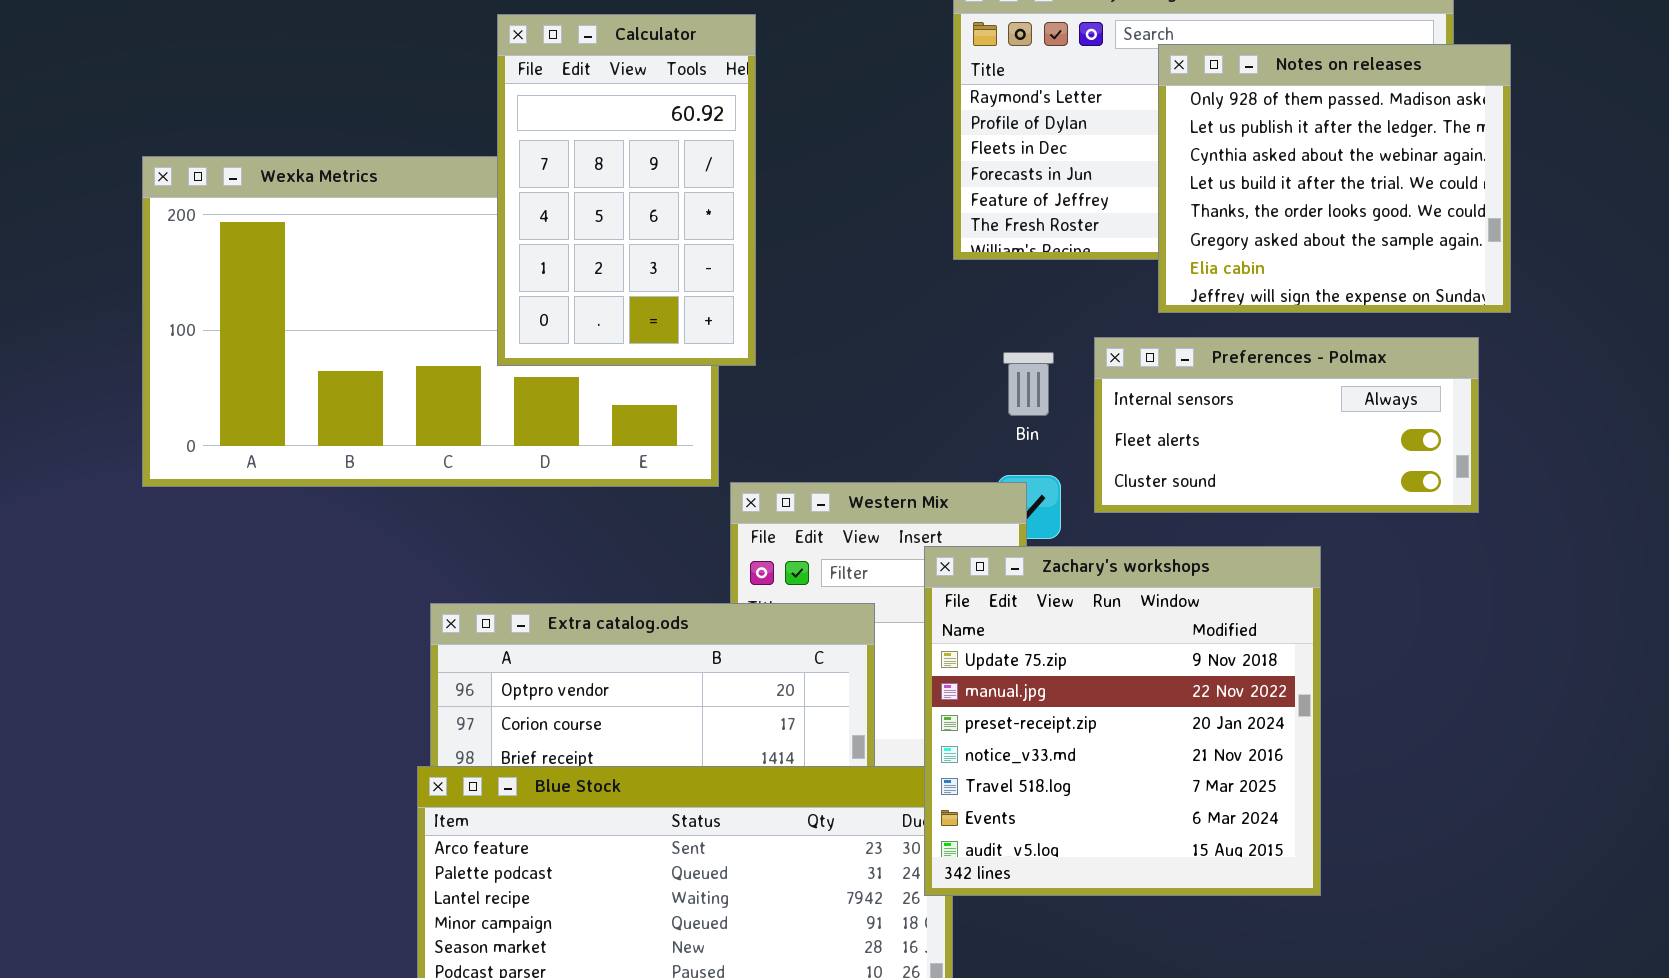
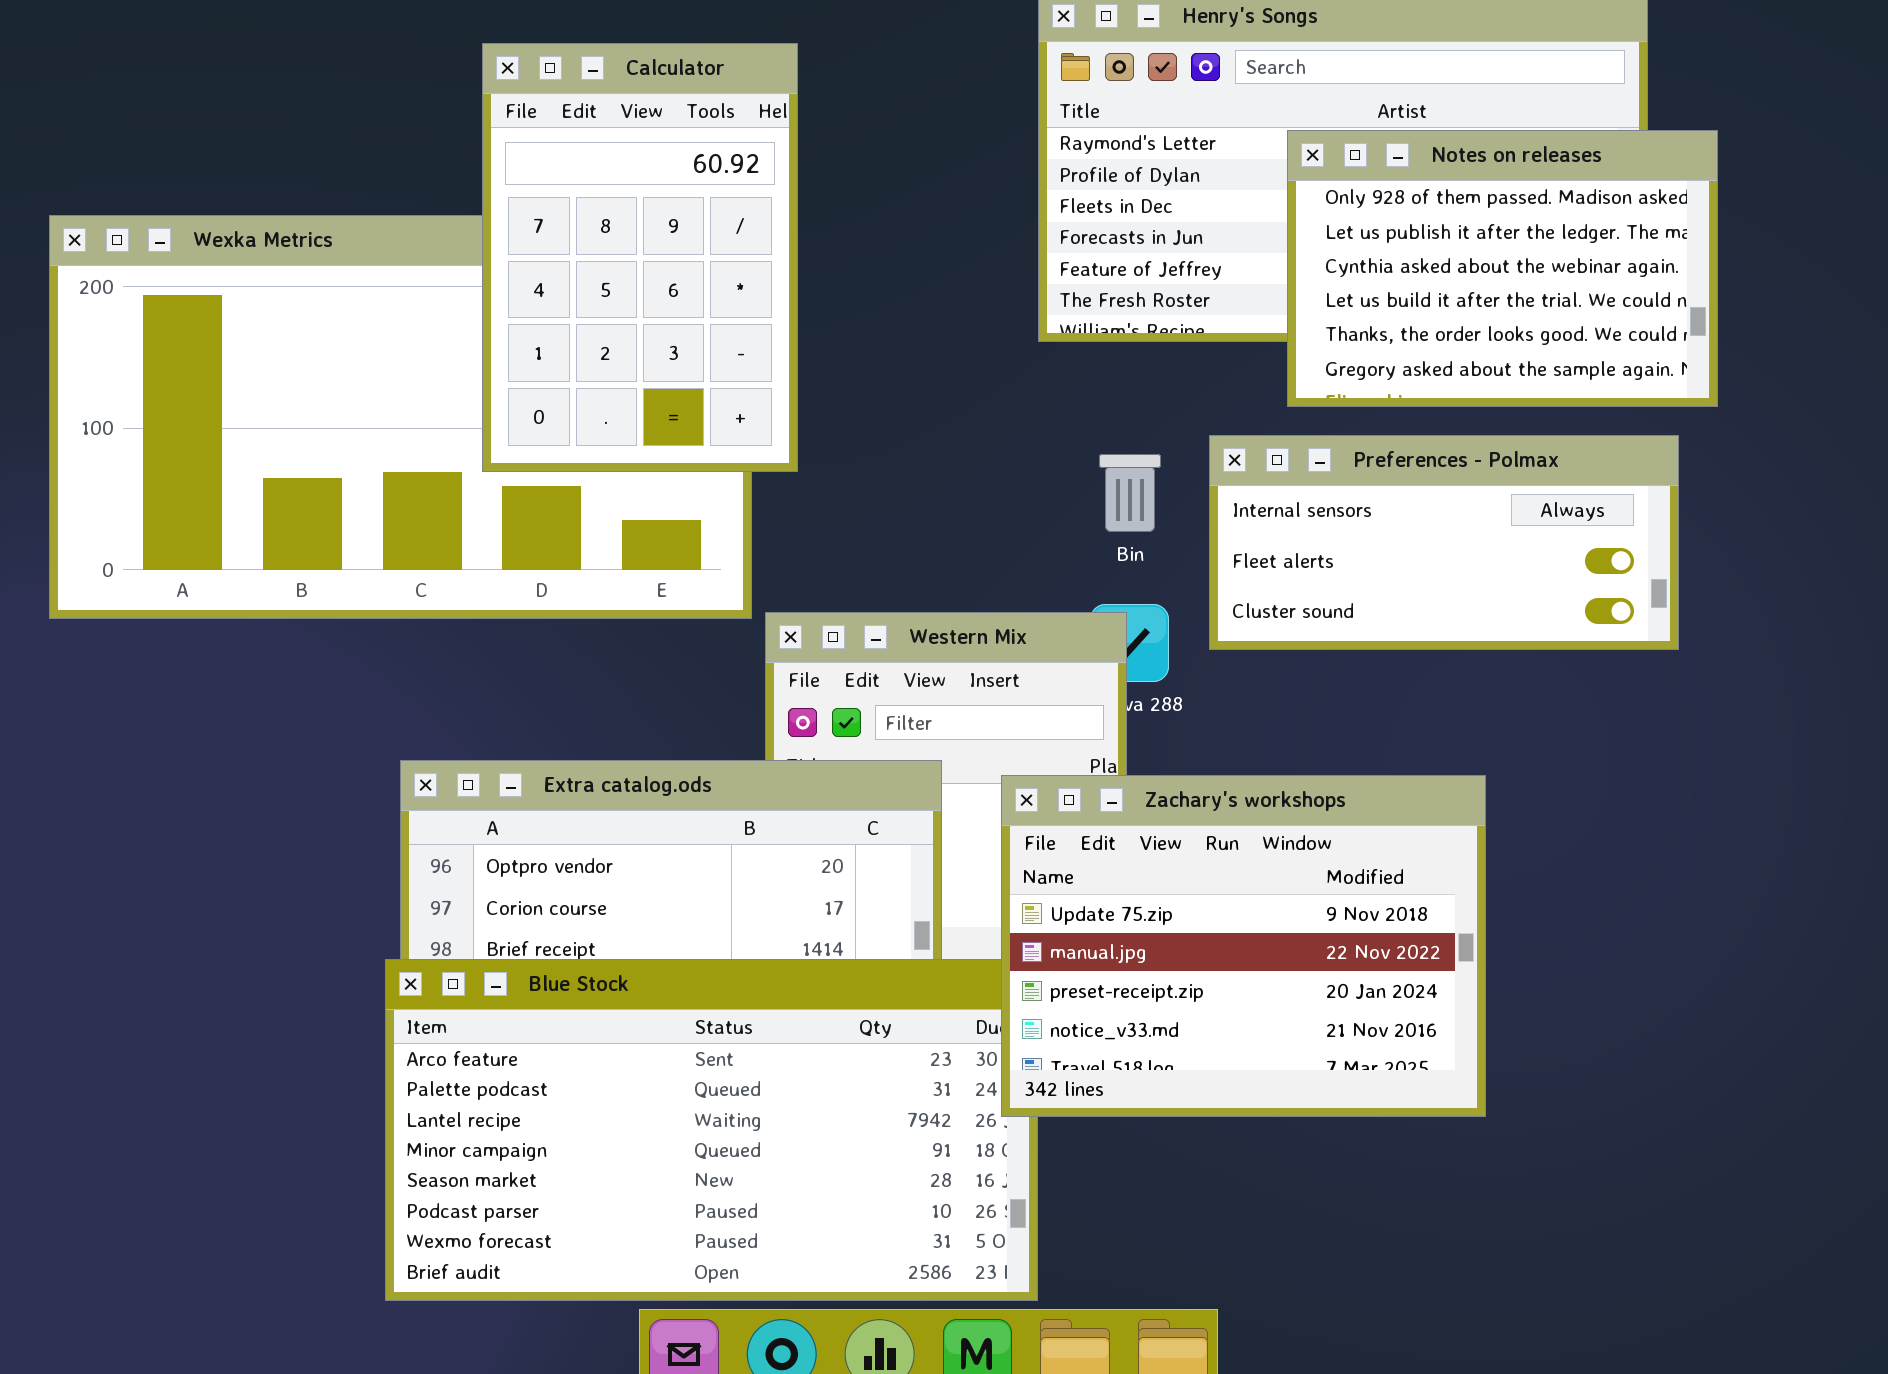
Notes on releases: [1158,44,1511,313] -> [1287,130,1718,407], resized
Zachary's workshops: [924,546,1321,896] -> [1001,775,1486,1117], resized

